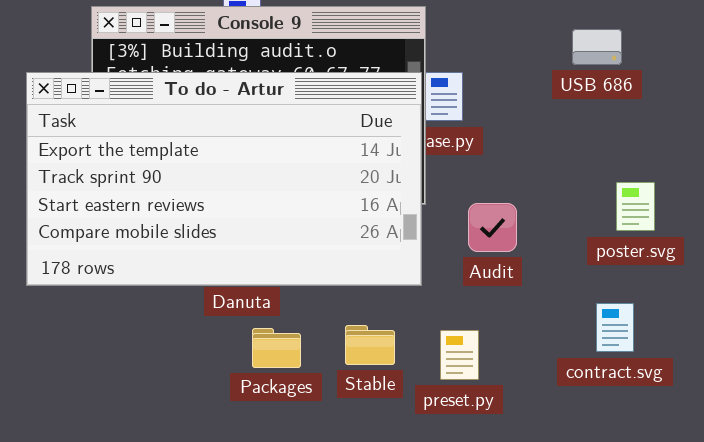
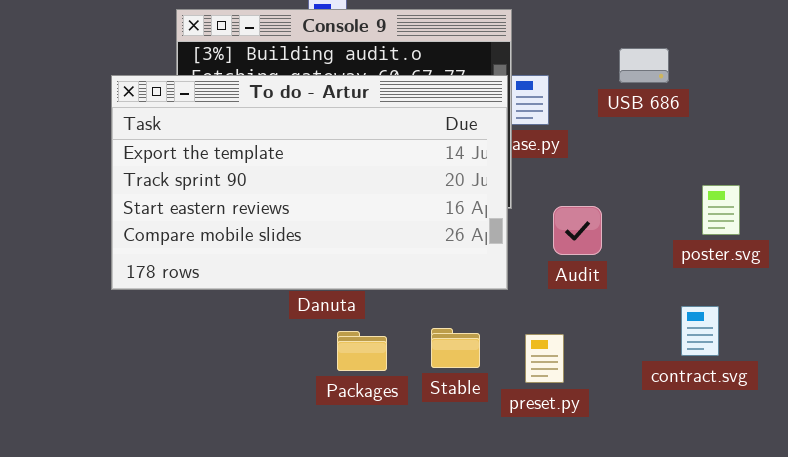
USB 686: [572,29,622,65] -> [619,48,669,83], moved

